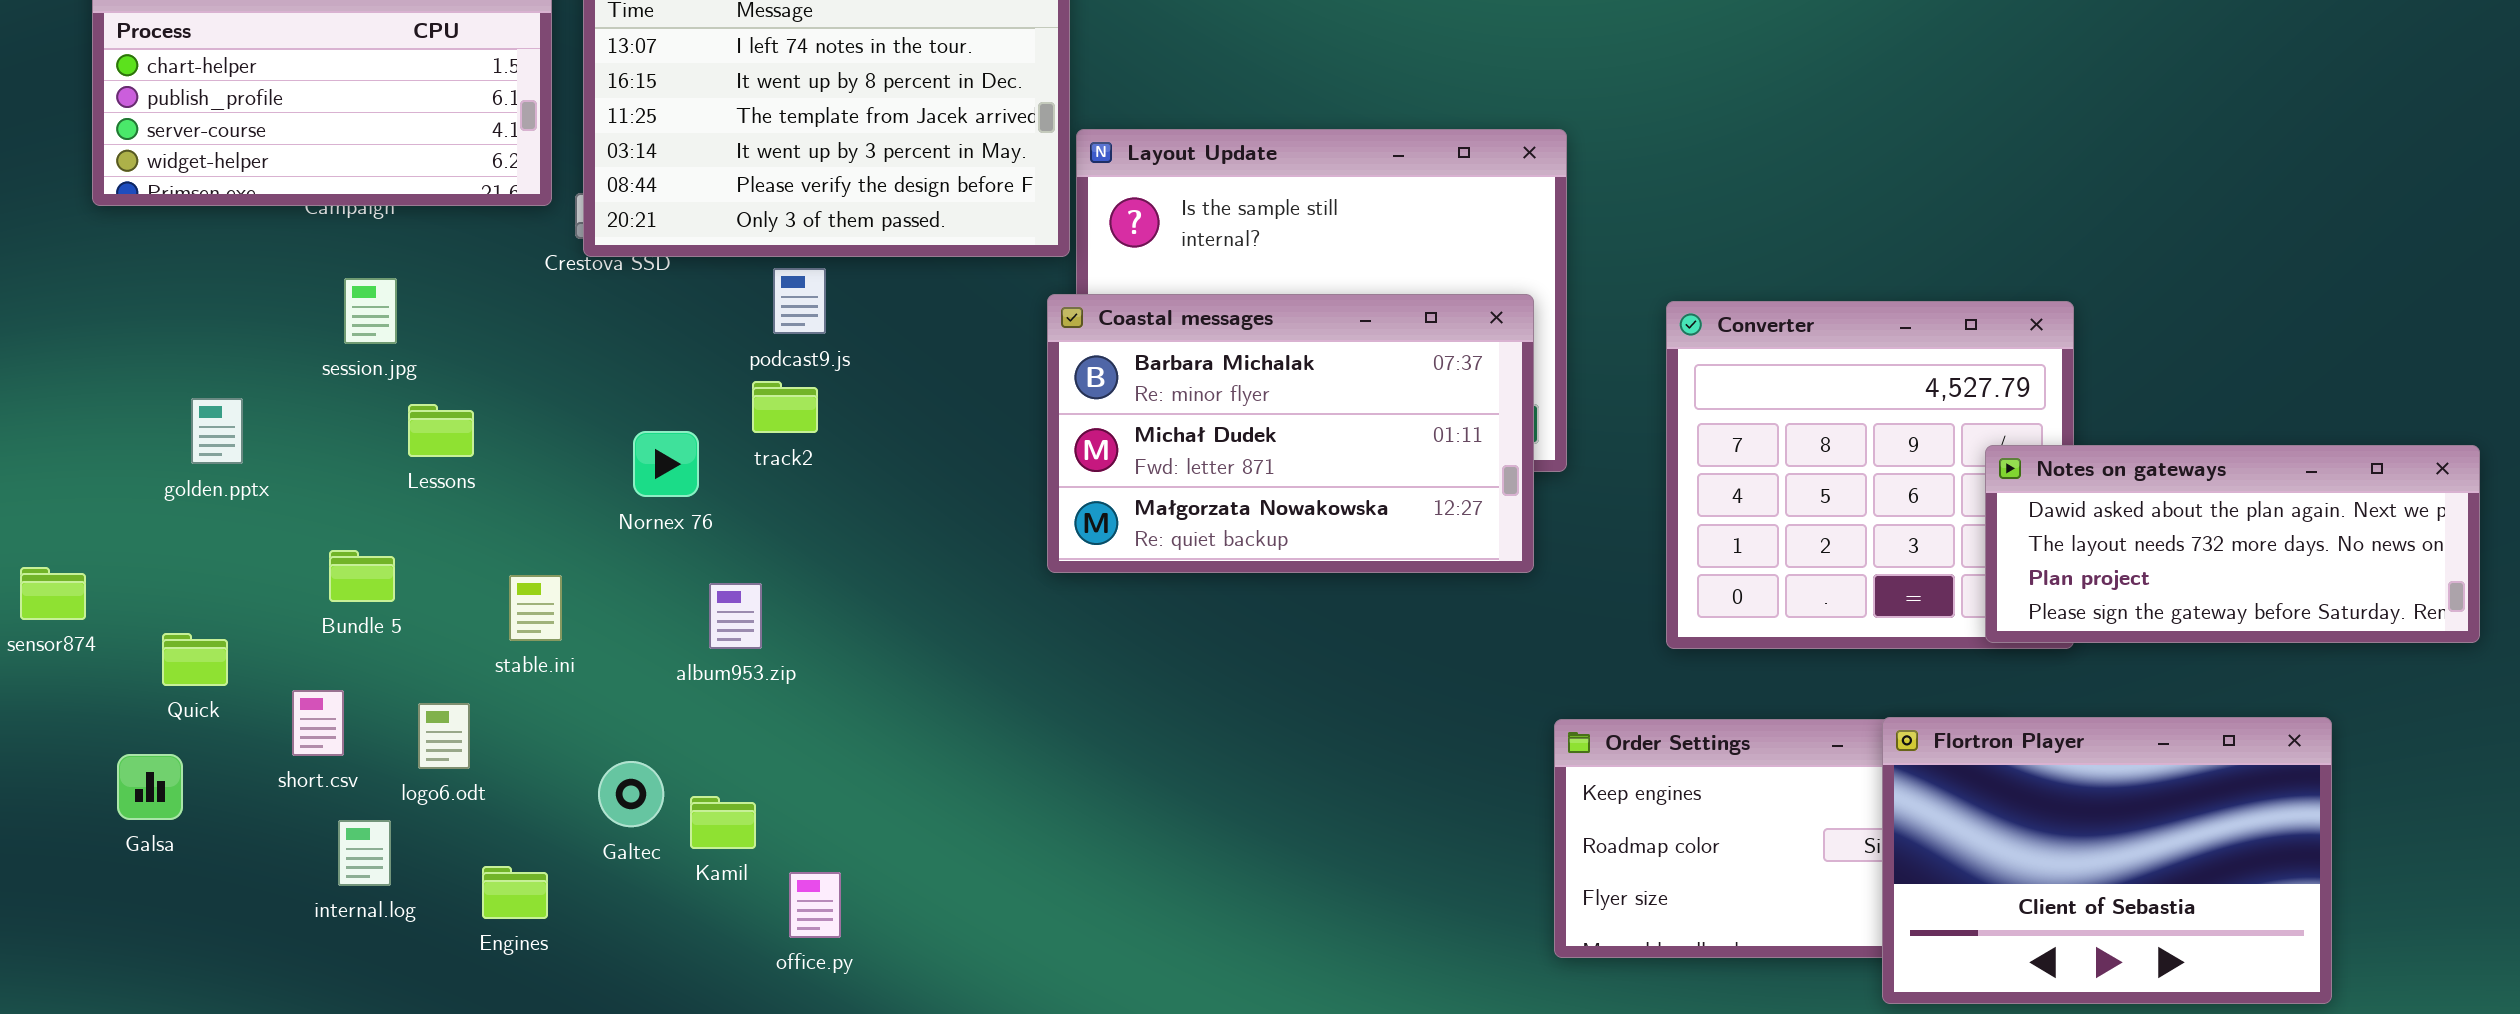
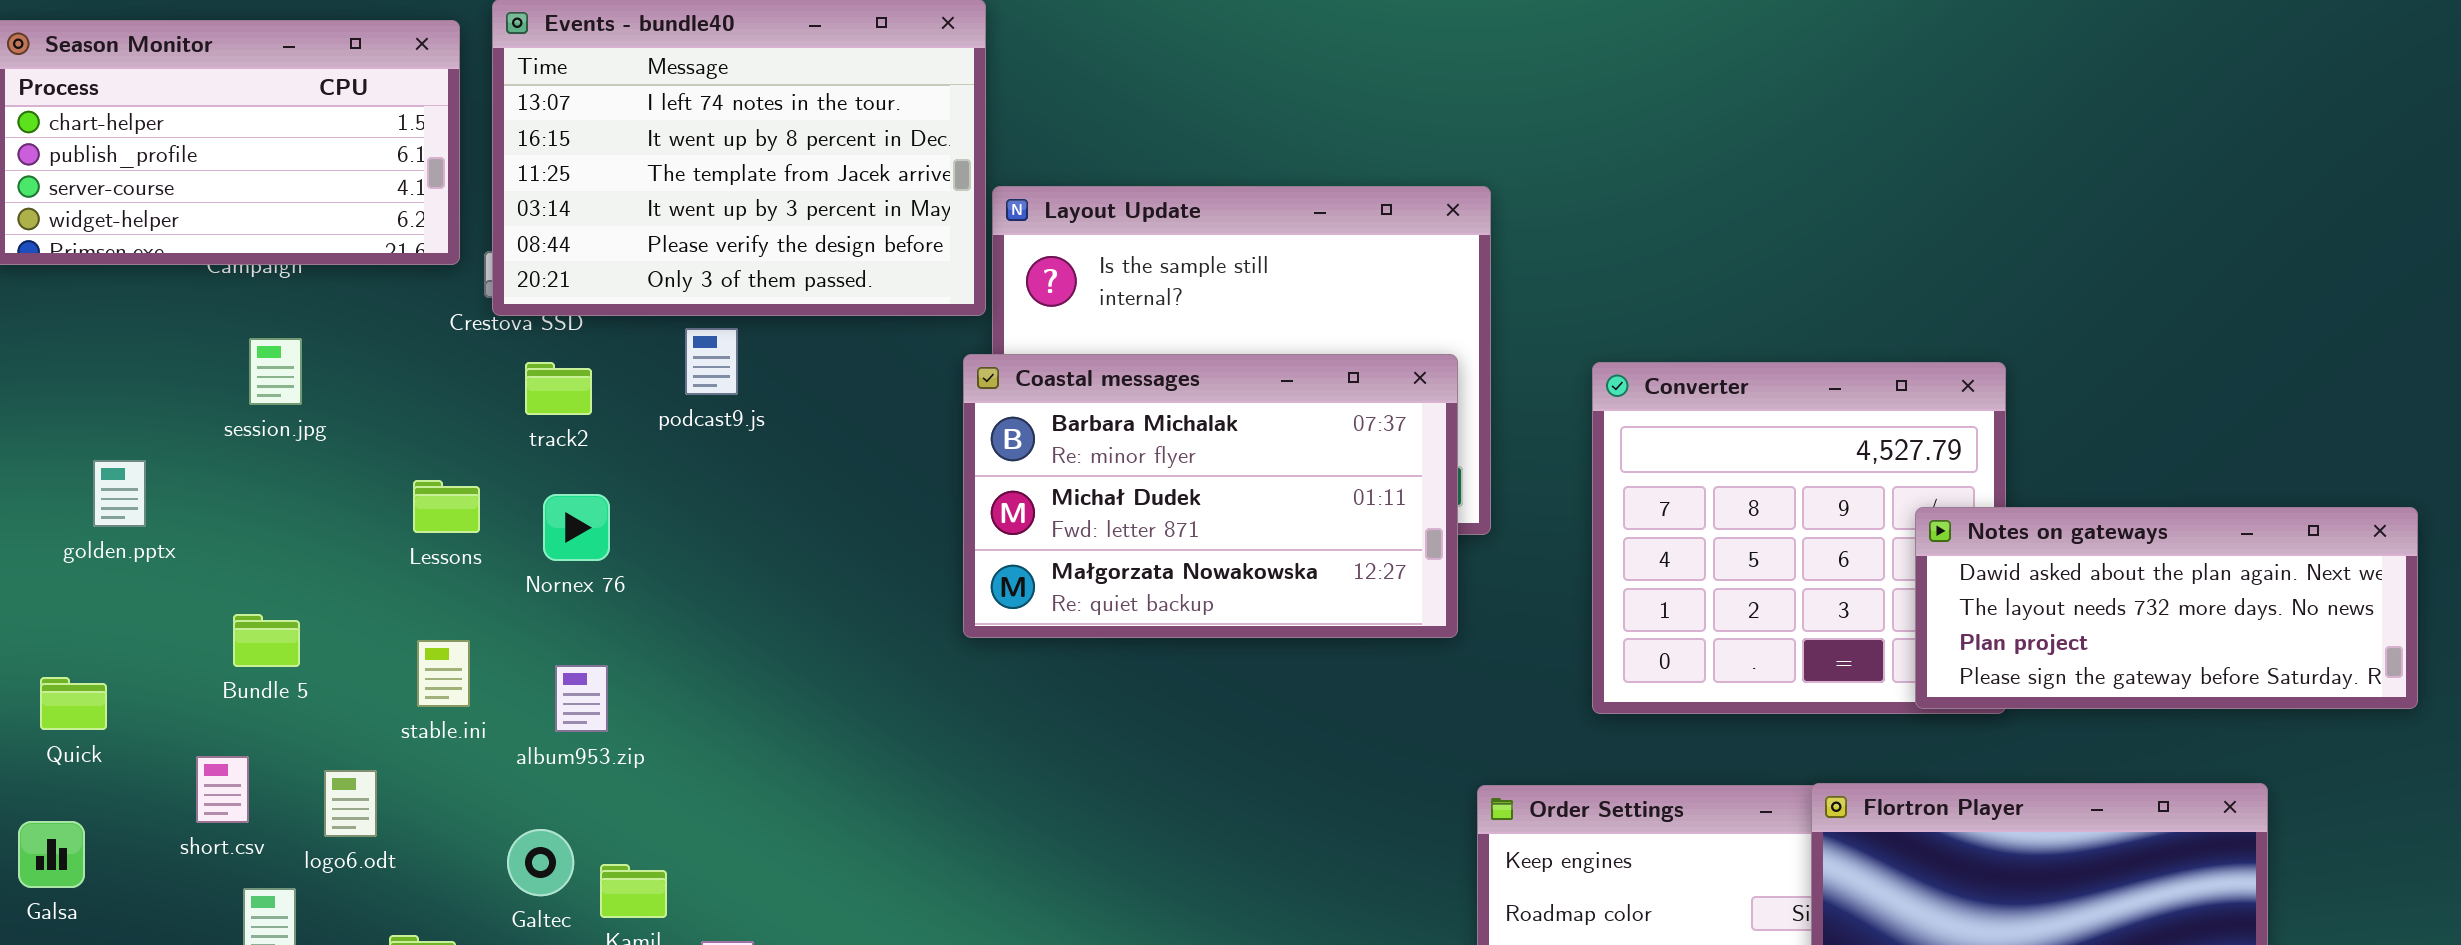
track2: [752,381,818,433] -> [525,362,592,415], moved
Lessons: [408,404,474,457] -> [413,480,480,533], moved
album953.zip: [709,583,762,649] -> [555,665,608,732], moved
Quick: [162,633,228,686] -> [40,677,107,730], moved

